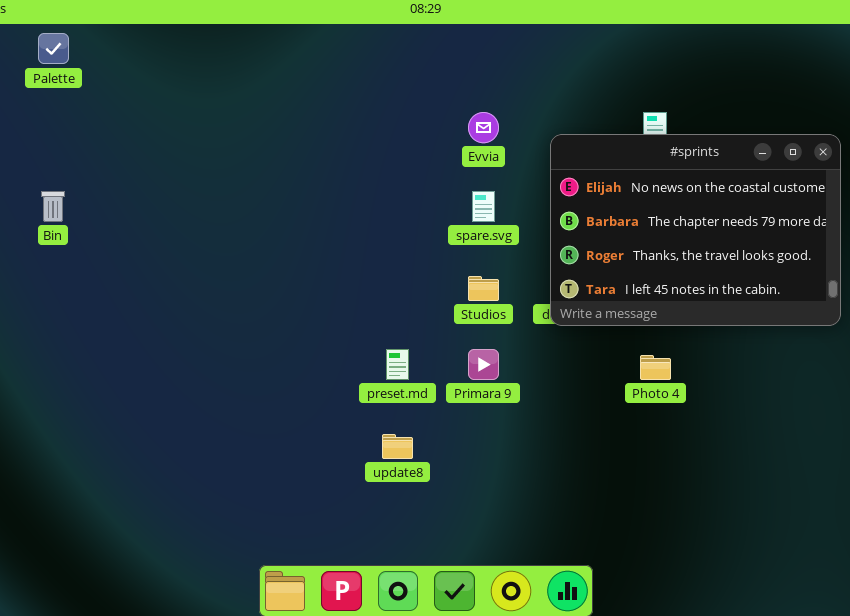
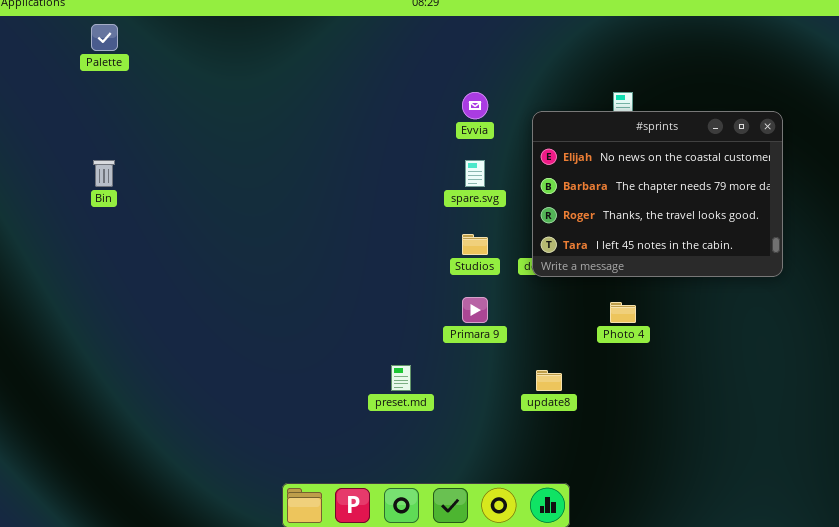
preset.md: [386,349,409,380] -> [391,365,411,391], moved
update8: [382,434,413,459] -> [536,370,562,391], moved

